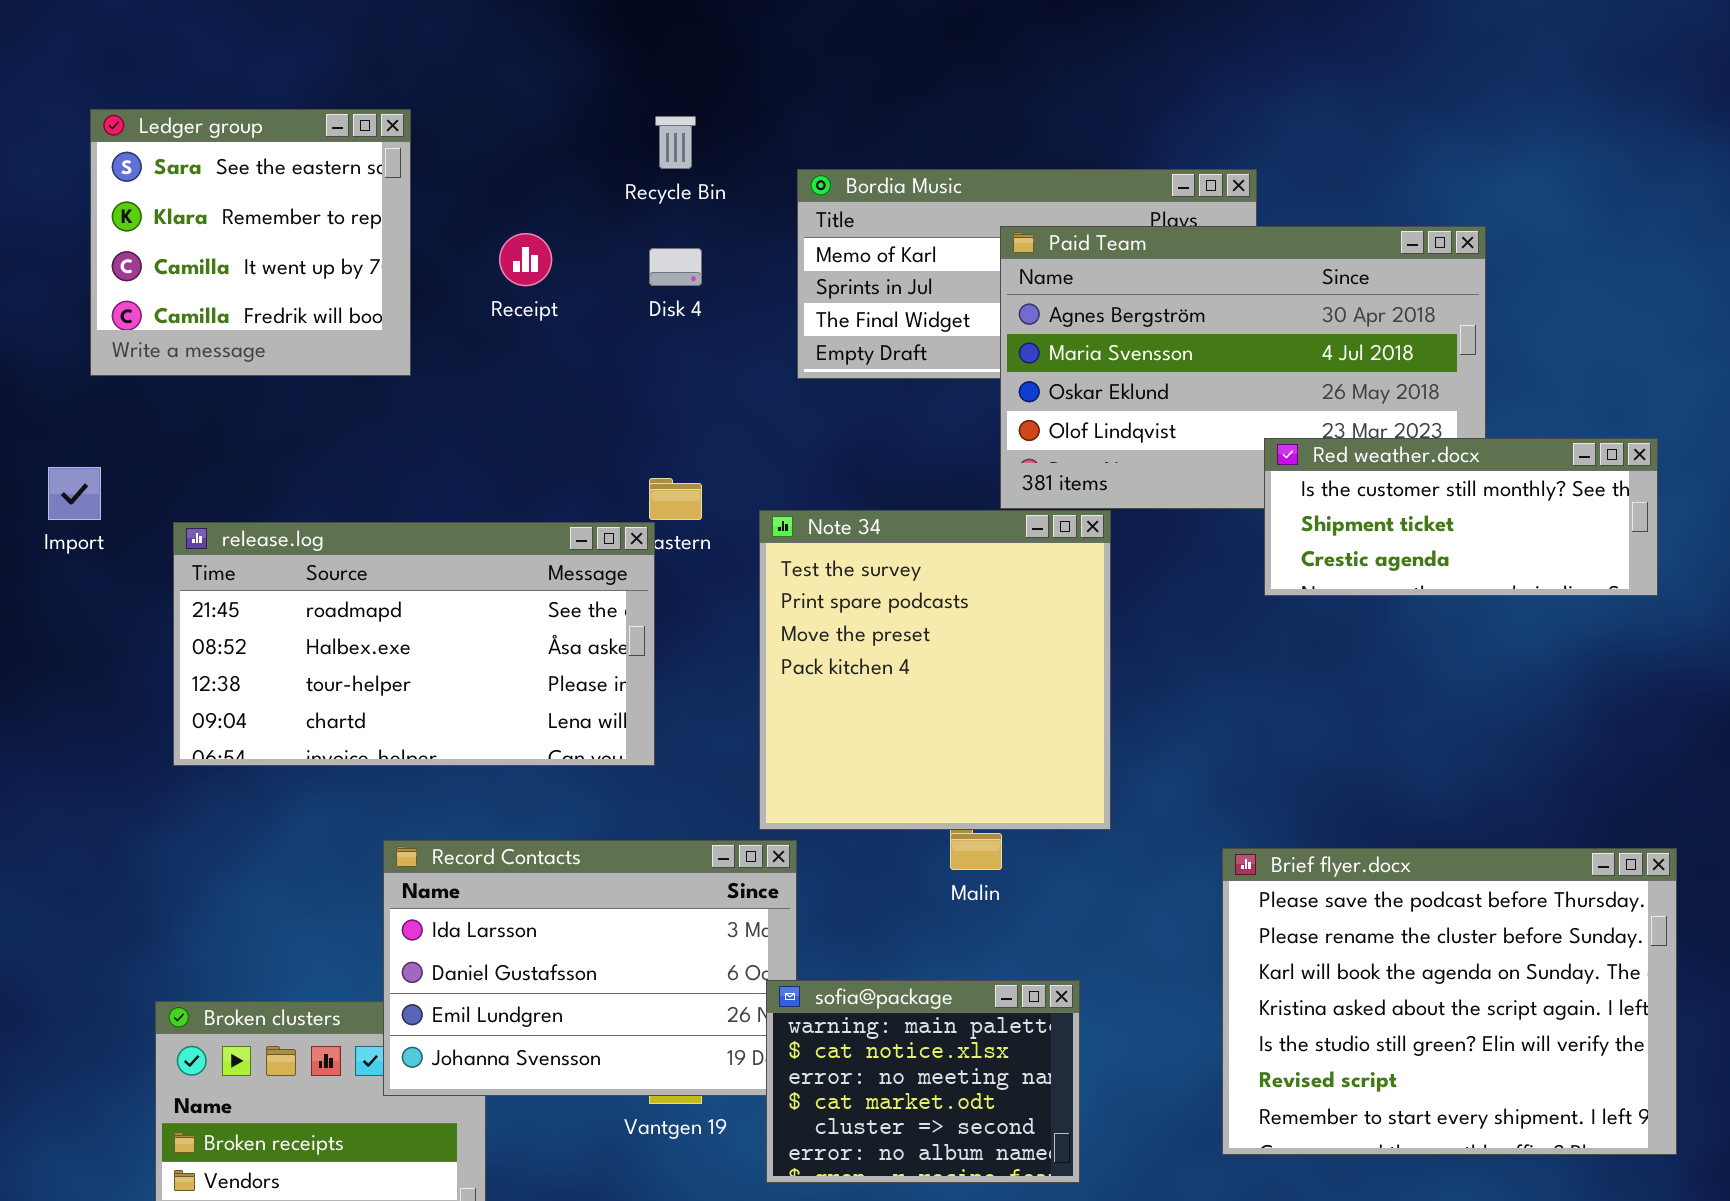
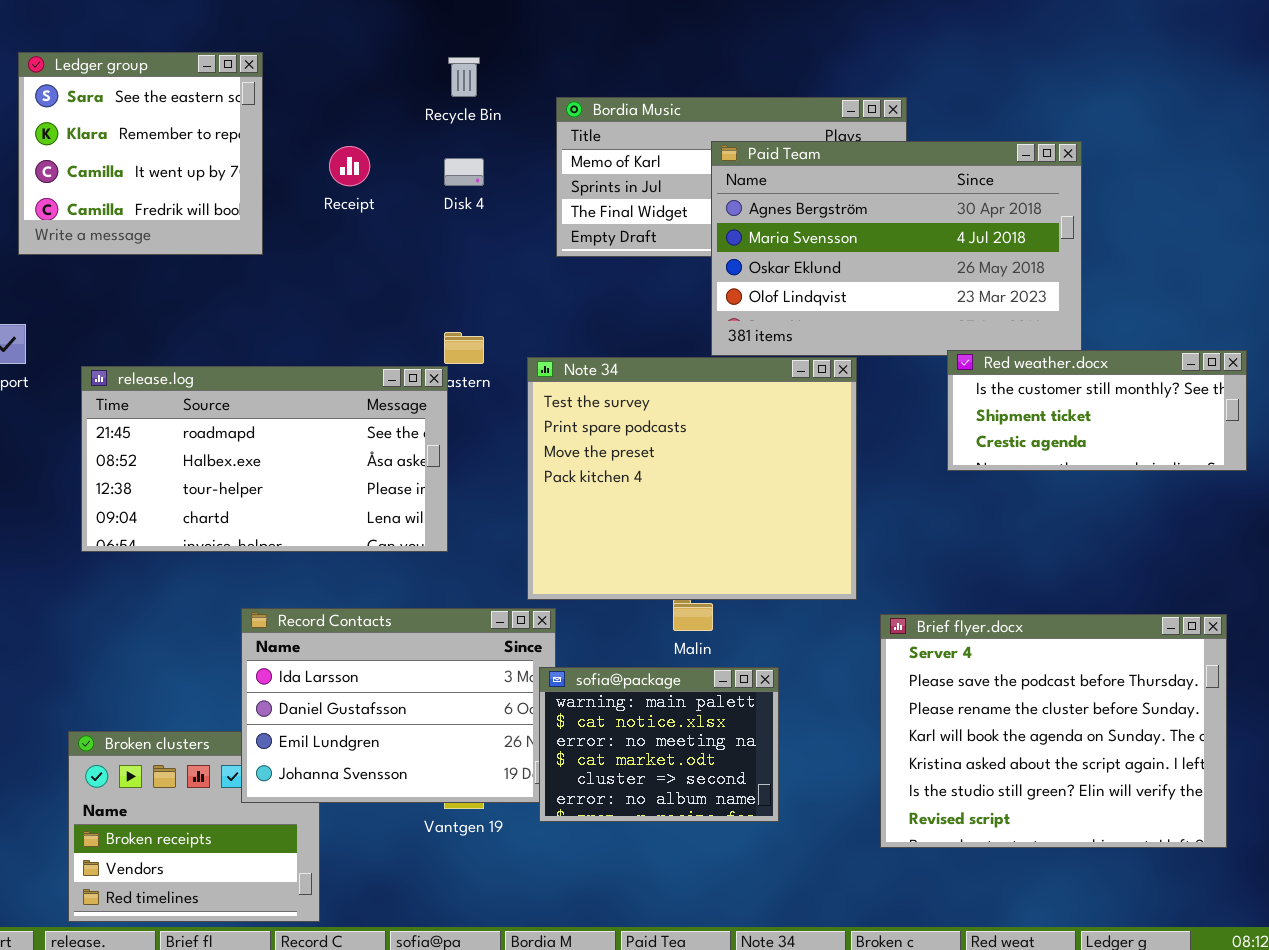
Red weather.docx: [1264,438,1658,596] -> [947,350,1247,471], moved
Note 34: [759,510,1111,830] -> [527,357,857,600], resized
Brief flyer.docx: [1222,848,1677,1155] -> [880,614,1227,848], scrolled up 1 row
sofia@package: [766,980,1080,1183] -> [539,667,779,822], moved

